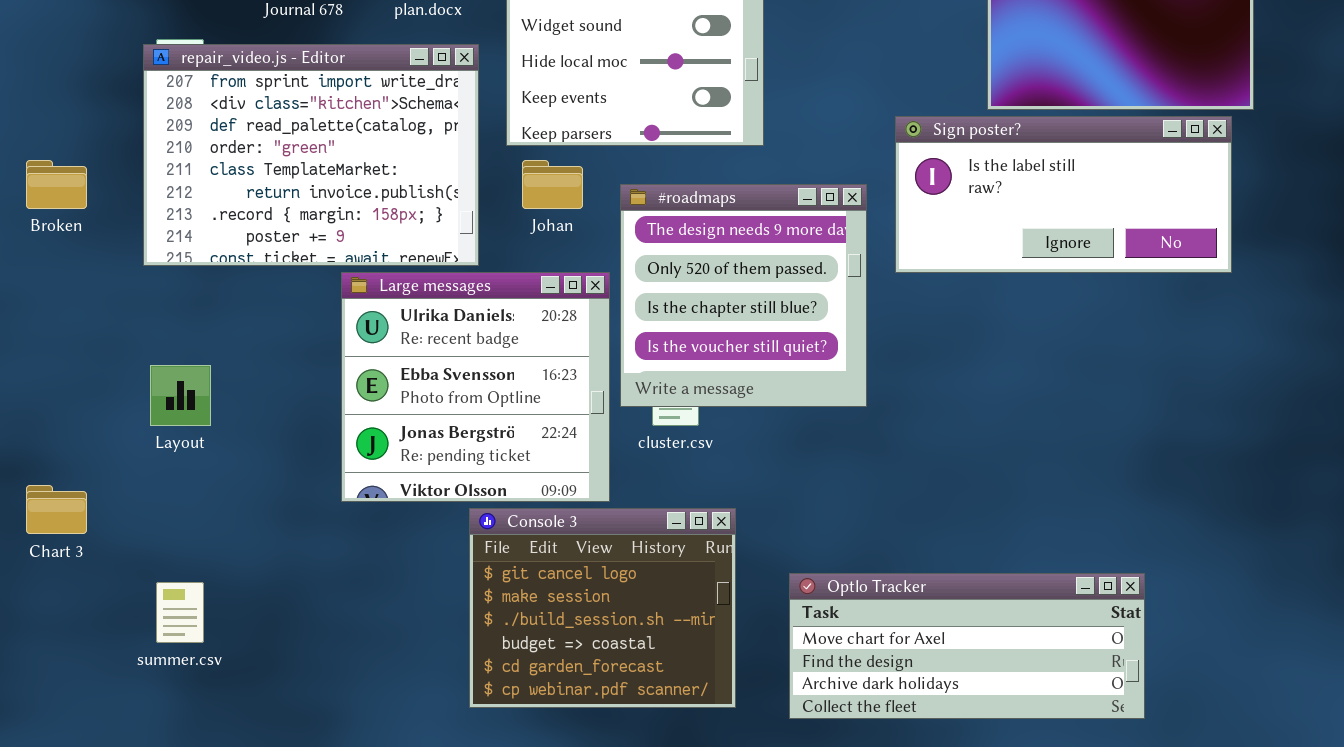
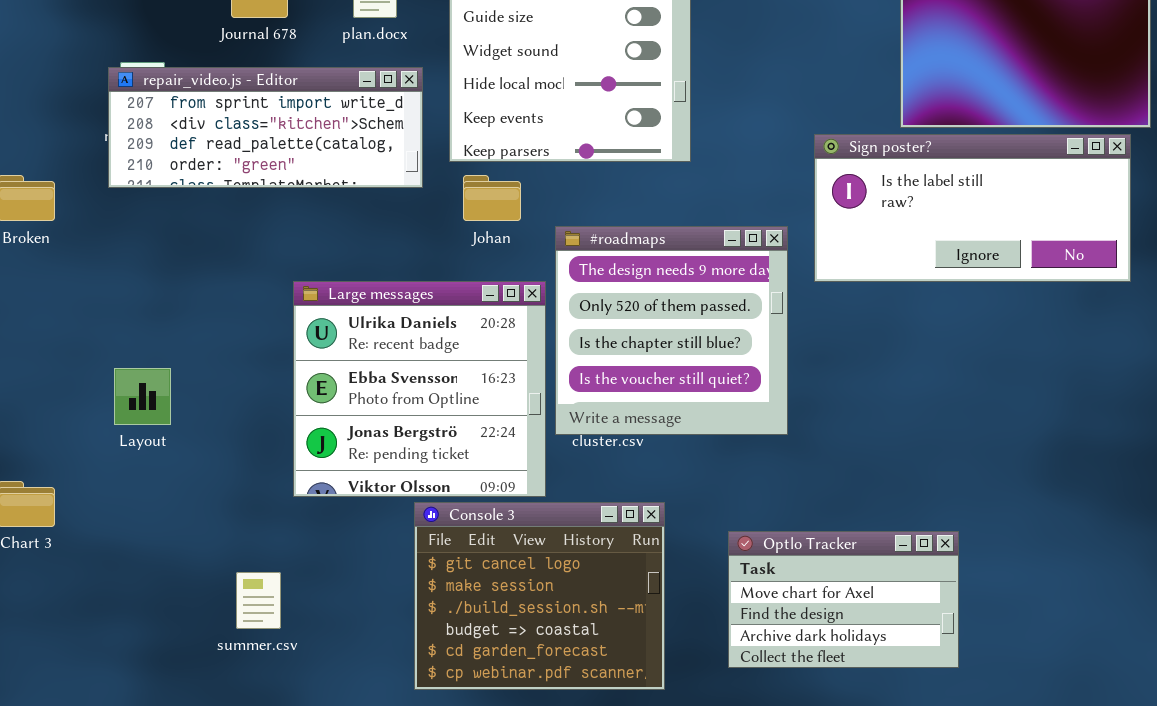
repair_video.js - Editor: [143,44,479,266] -> [108,67,423,188], resized
#roadmaps: [620,184,867,407] -> [555,226,788,435], moved
Optlo Tracker: [789,573,1145,719] -> [728,531,959,668], moved, resized
summer.csv: [156,582,204,643] -> [236,572,281,629], moved

